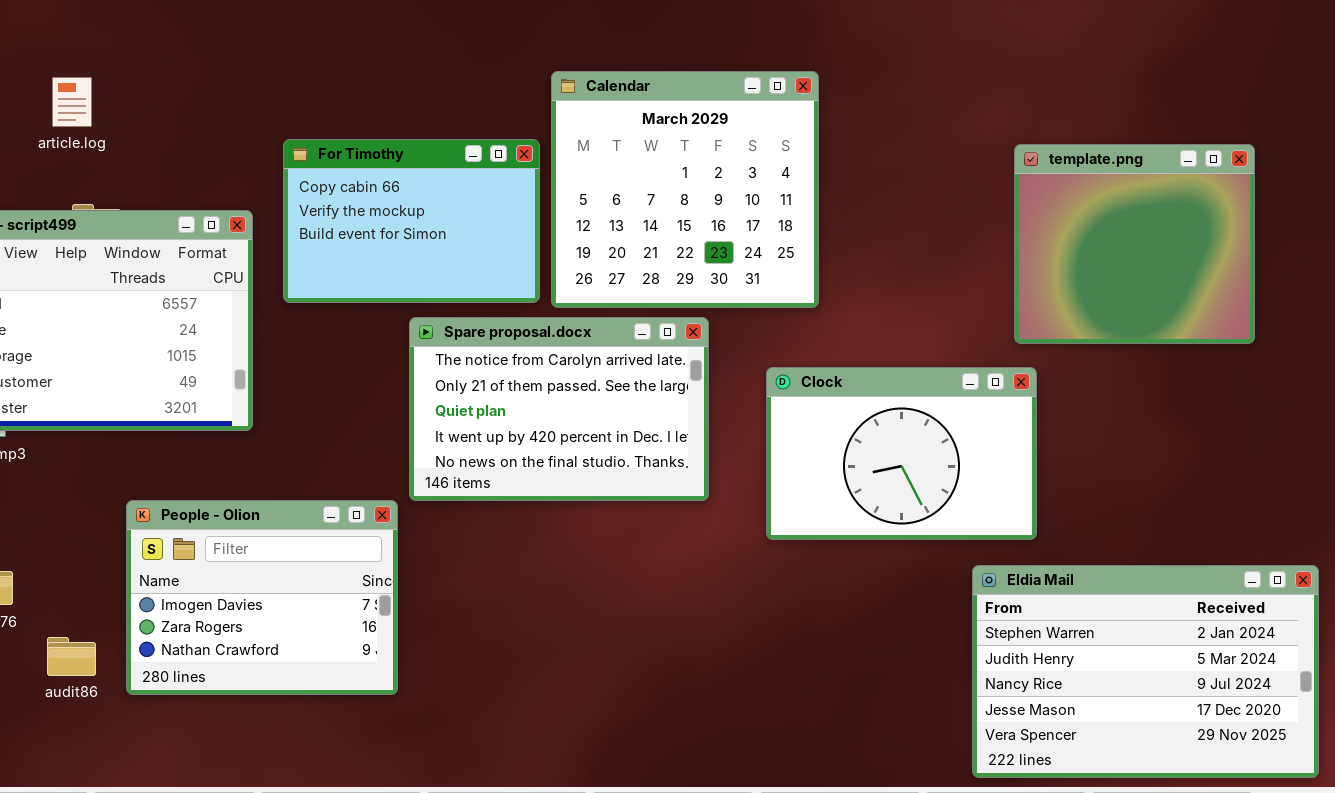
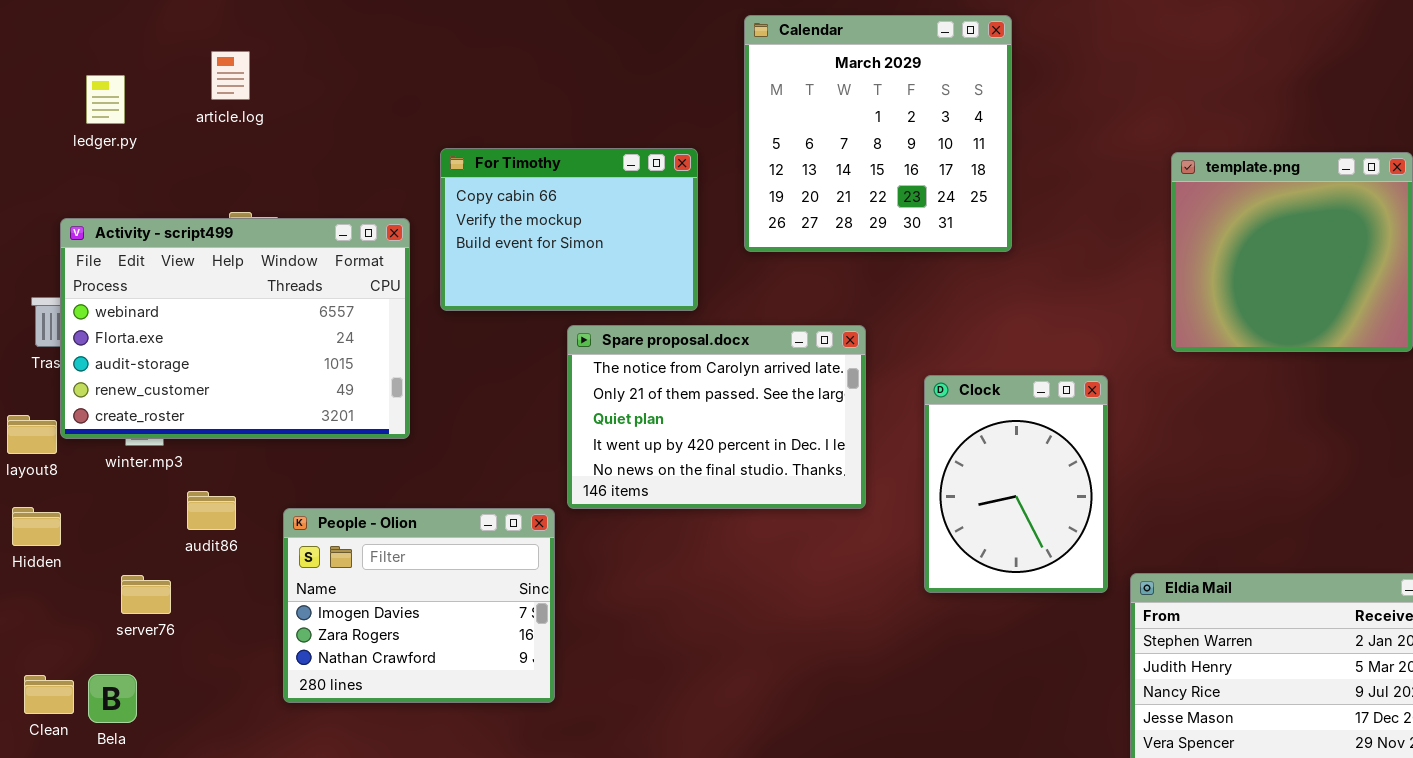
Calendar: [551,71,819,308] -> [744,15,1012,252], moved
article.log: [52,77,92,127] -> [211,51,250,100], moved
Clock: [766,367,1037,540] -> [924,375,1108,593], resized
audit86: [47,637,96,676] -> [187,491,236,530], moved

